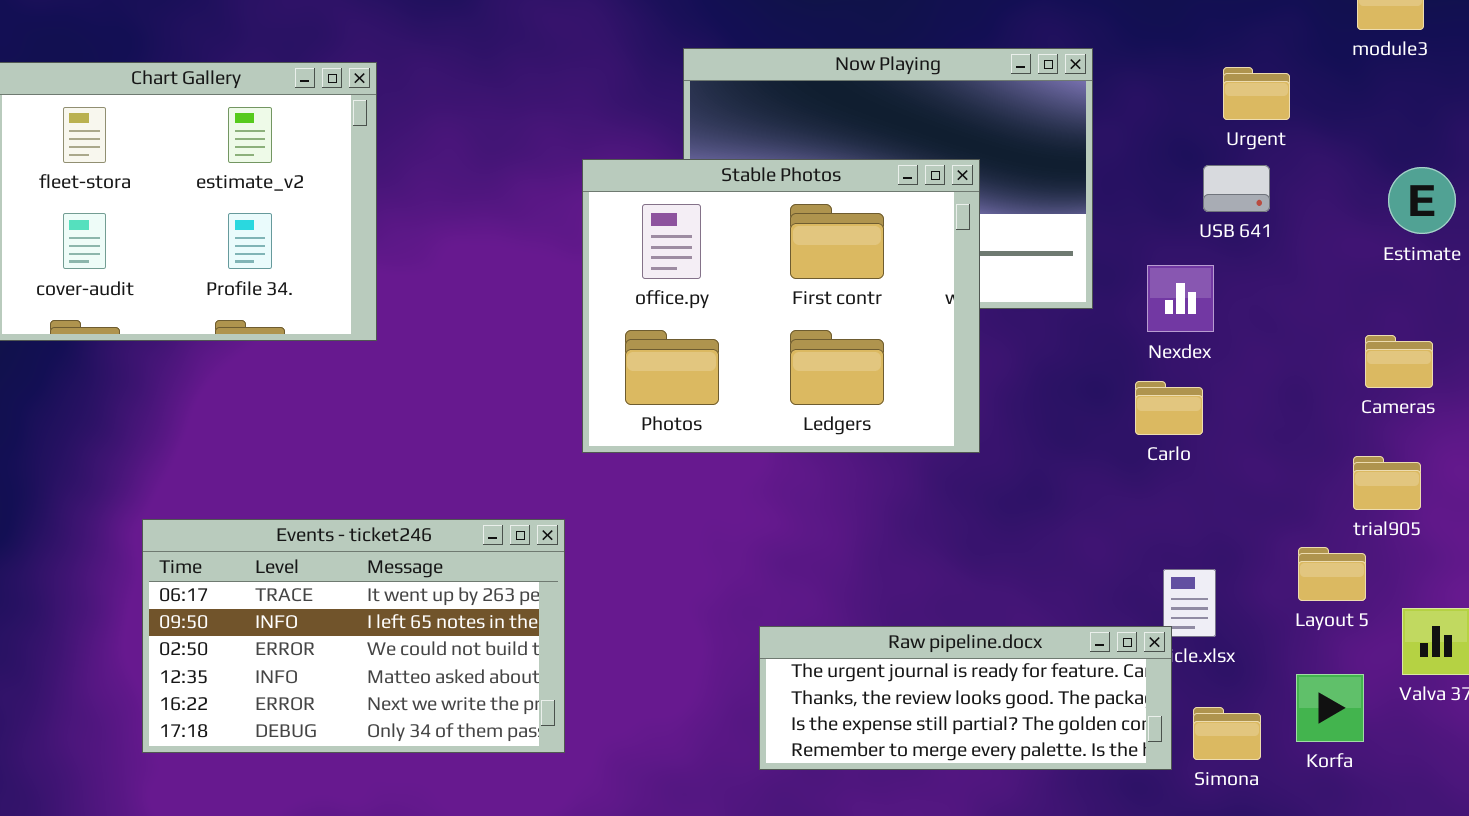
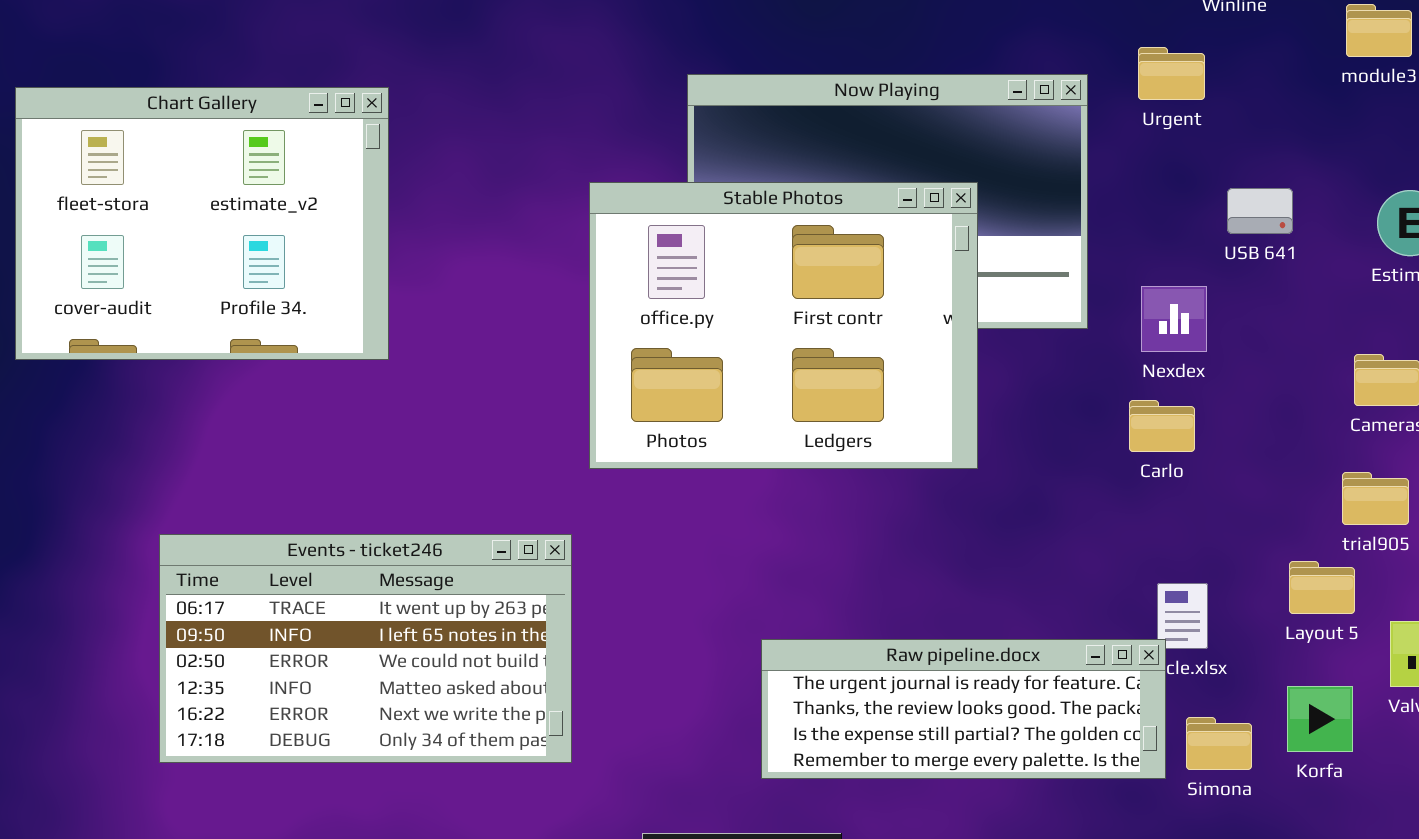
Urgent: [1223,67,1290,120] -> [1138,47,1205,100], moved
USB 641: [1203,165,1270,212] -> [1227,188,1293,234], moved

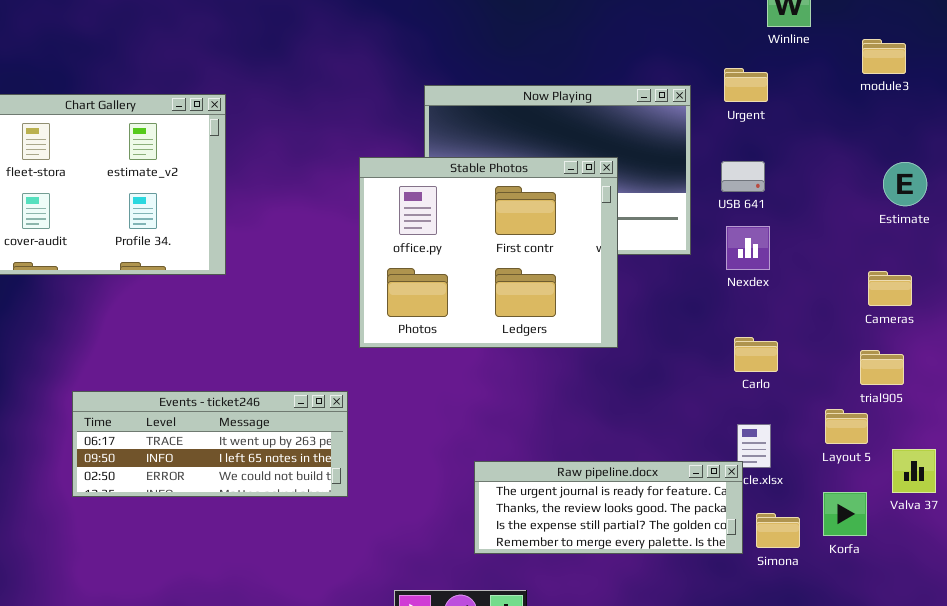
USB 641: [1227,188,1293,234] -> [721,161,765,192], moved
Carlo: [1129,400,1195,452] -> [734,337,778,372], moved
Events - ticket246: [159,534,572,763] -> [72,391,348,497], resized

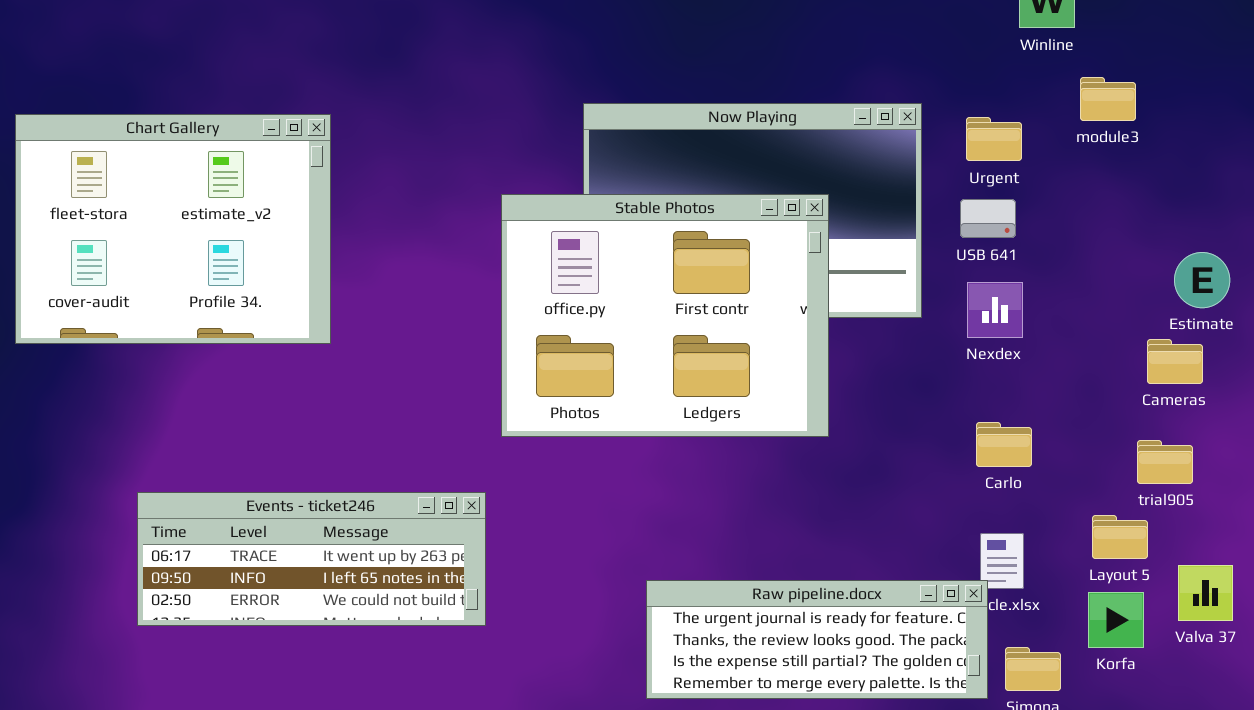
module3: [862,39,906,74] -> [1080,77,1136,121], moved
Urgent: [724,68,768,102] -> [966,117,1022,161], moved
Estimate: [883,162,927,206] -> [1174,252,1230,308], moved
Korfa: [823,492,867,536] -> [1088,592,1144,648], moved

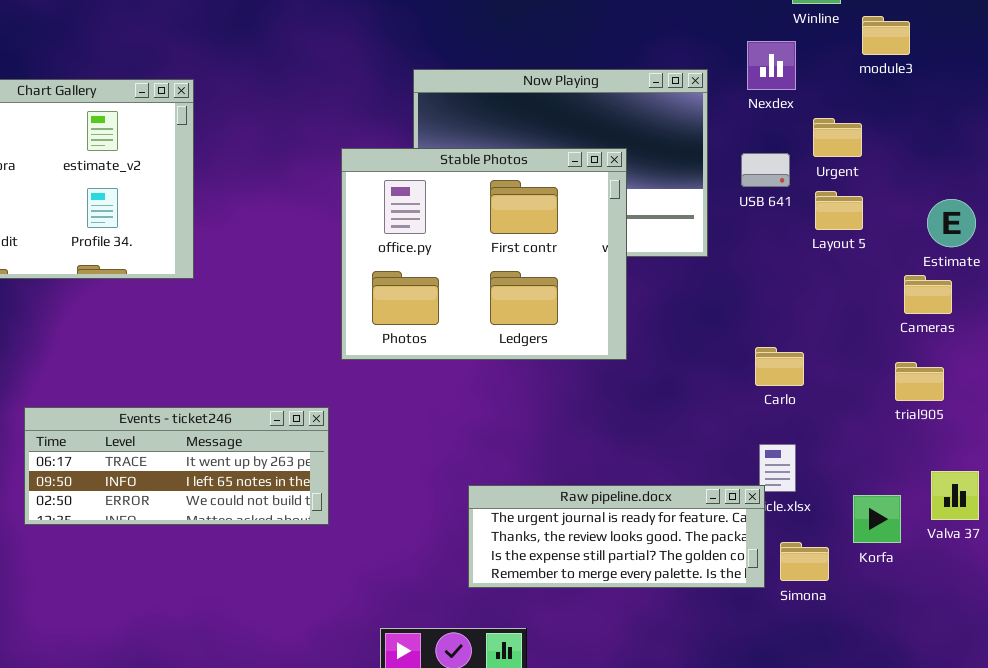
module3: [1080,77,1136,121] -> [862,16,910,55], moved
Urgent: [966,117,1022,161] -> [813,118,862,157], moved
Nexdex: [967,282,1023,338] -> [747,41,796,90], moved
Layout 5: [1092,515,1148,559] -> [815,191,863,230], moved

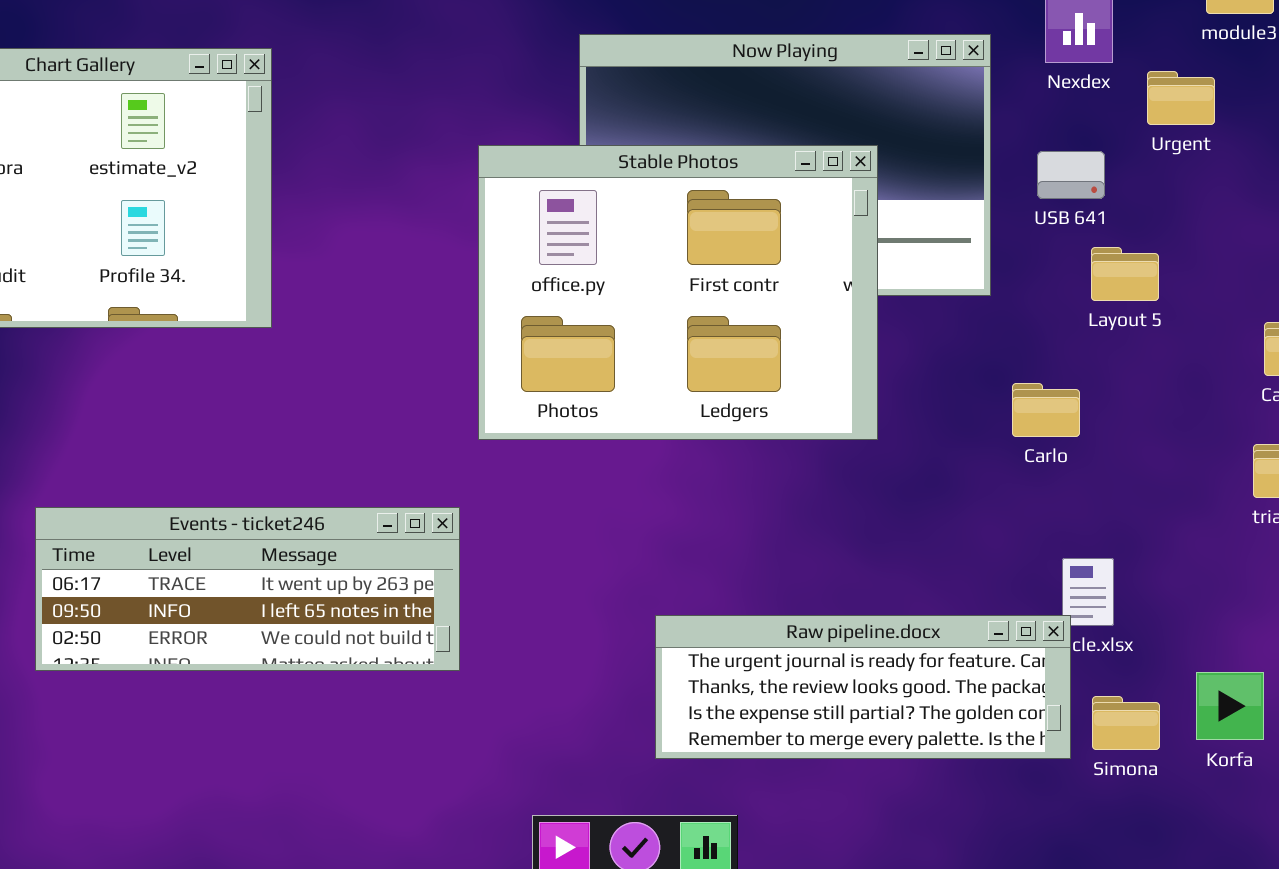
Urgent: [813,118,862,157] -> [1147,71,1215,125], moved
Layout 5: [815,191,863,230] -> [1091,247,1159,301], moved
Carlo: [755,347,804,386] -> [1012,383,1080,437], moved
Korfa: [853,495,901,543] -> [1196,672,1264,740], moved

